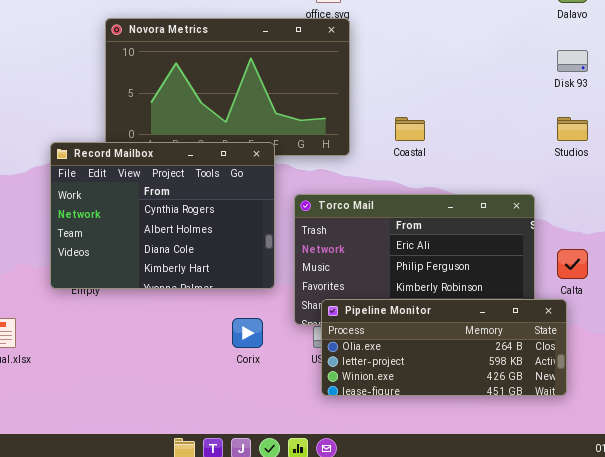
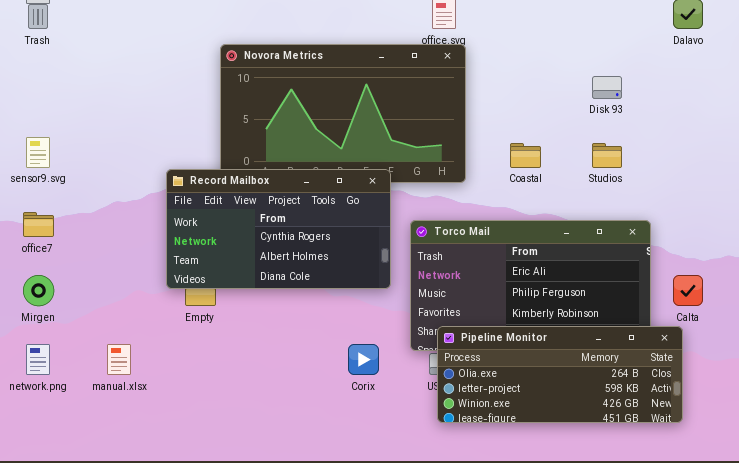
Disk 93: [557,50,588,72] -> [592,76,622,99], moved
Studios: [557,117,588,141] -> [592,143,622,168], moved
Record Mailbox: [50,142,275,289] -> [166,169,391,289], resized

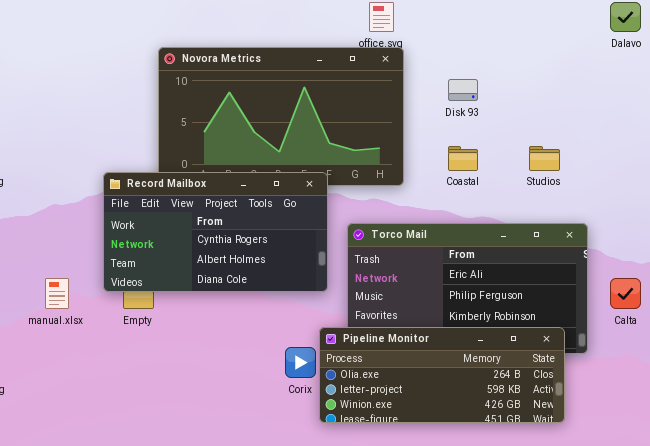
Disk 93: [592,76,622,99] -> [448,79,478,101], moved
Pipeline Monitor: [437,326,683,423] -> [319,327,565,423], moved
manual.xlsx: [107,344,131,375] -> [45,278,69,309], moved

